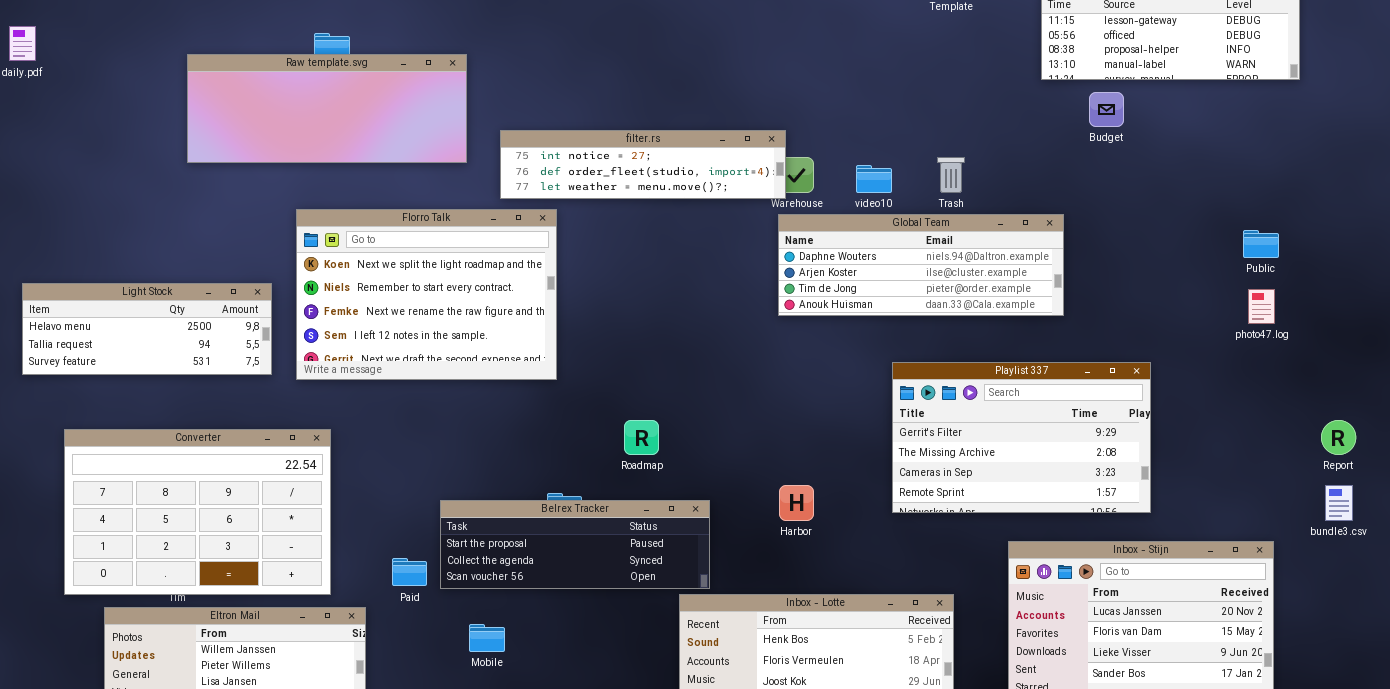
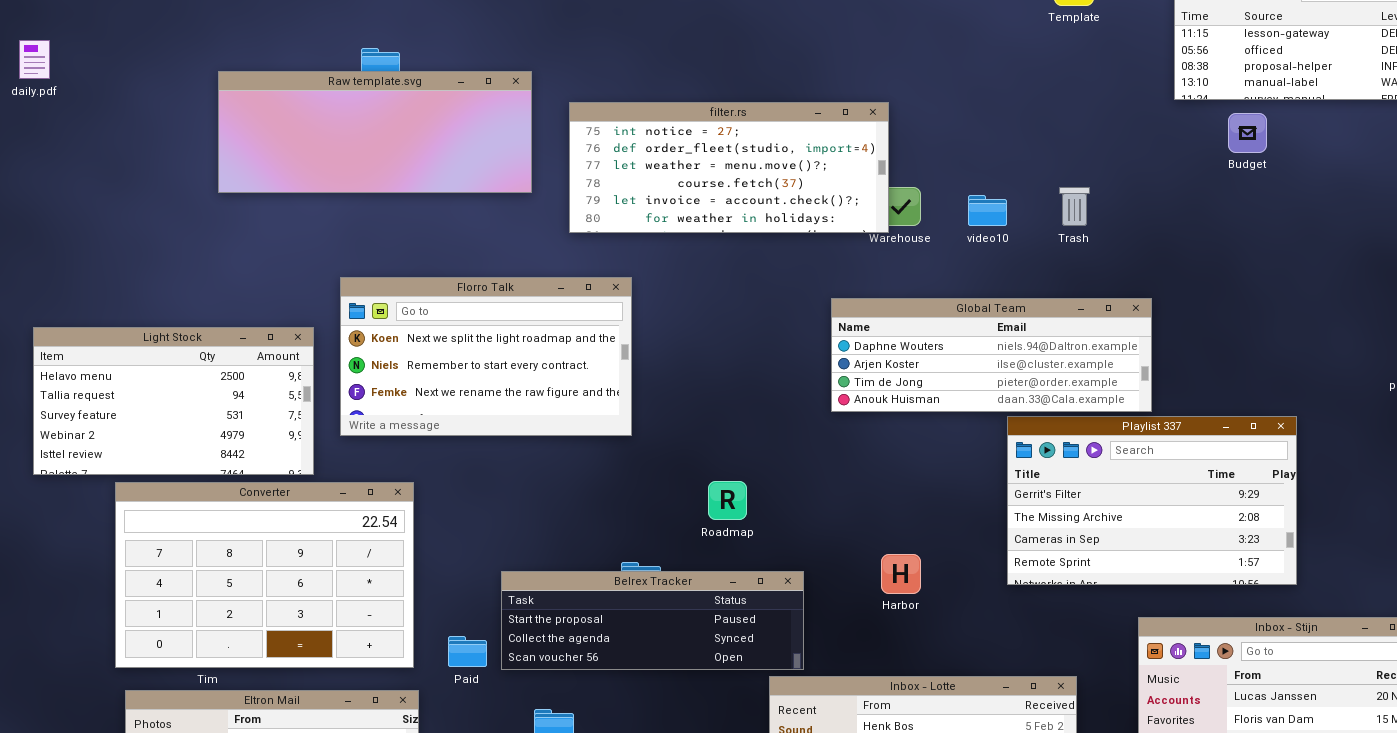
filter.rs: [500,130,786,199] -> [569,102,889,233], resized
Florro Talk: [296,209,557,380] -> [340,277,632,436], resized
Global Team: [778,214,1064,316] -> [831,298,1152,412], moved
Light Stock: [22,283,272,375] -> [33,327,314,475], resized
Converter: [64,429,331,595] -> [115,482,414,668], moved

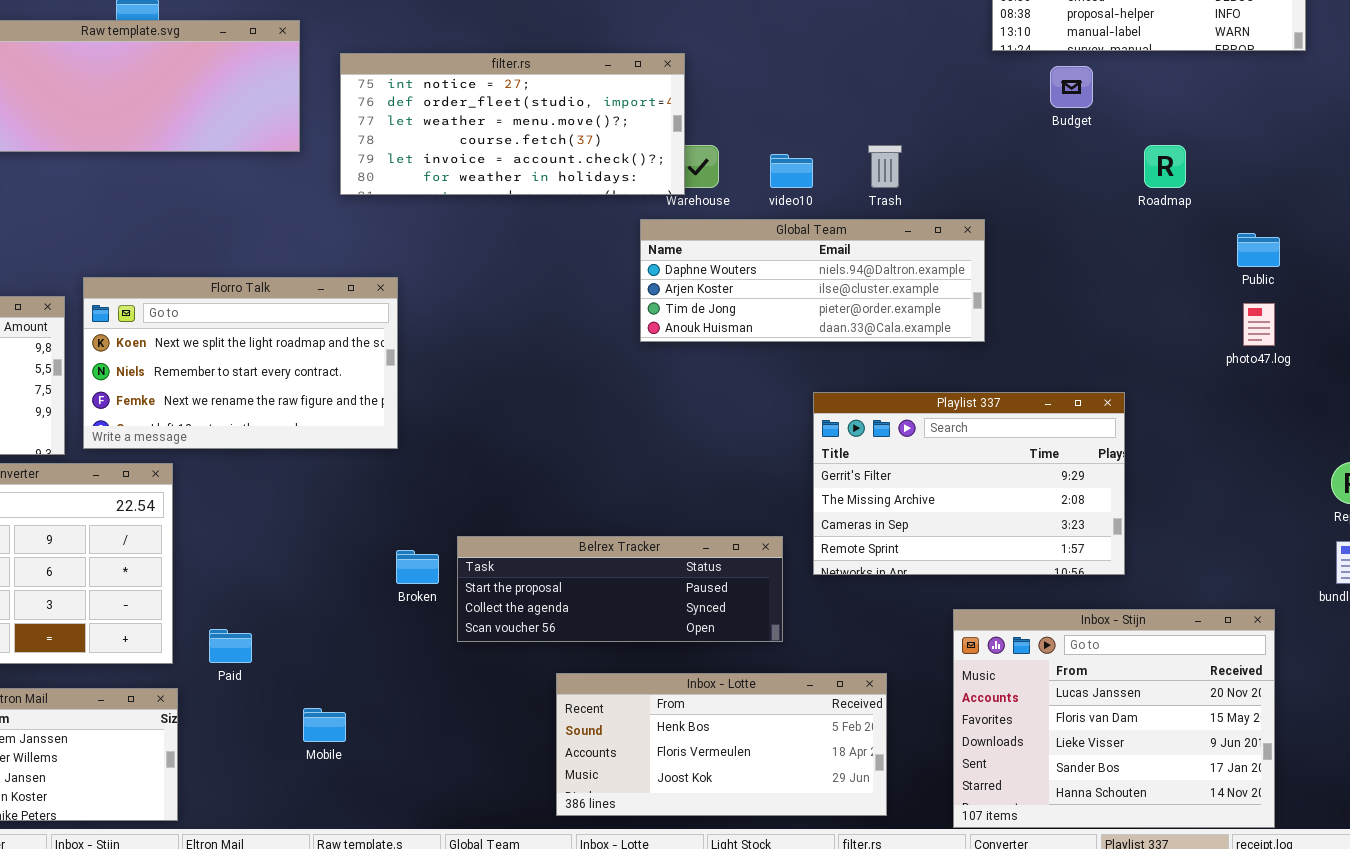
Florro Talk: [340,277,632,436] -> [83,277,398,449], moved
Global Team: [831,298,1152,412] -> [640,219,985,342], moved
Roadmap: [708,481,747,520] -> [1144,145,1186,188], moved
Belrex Tracker: [501,571,804,670] -> [457,536,783,642], moved

